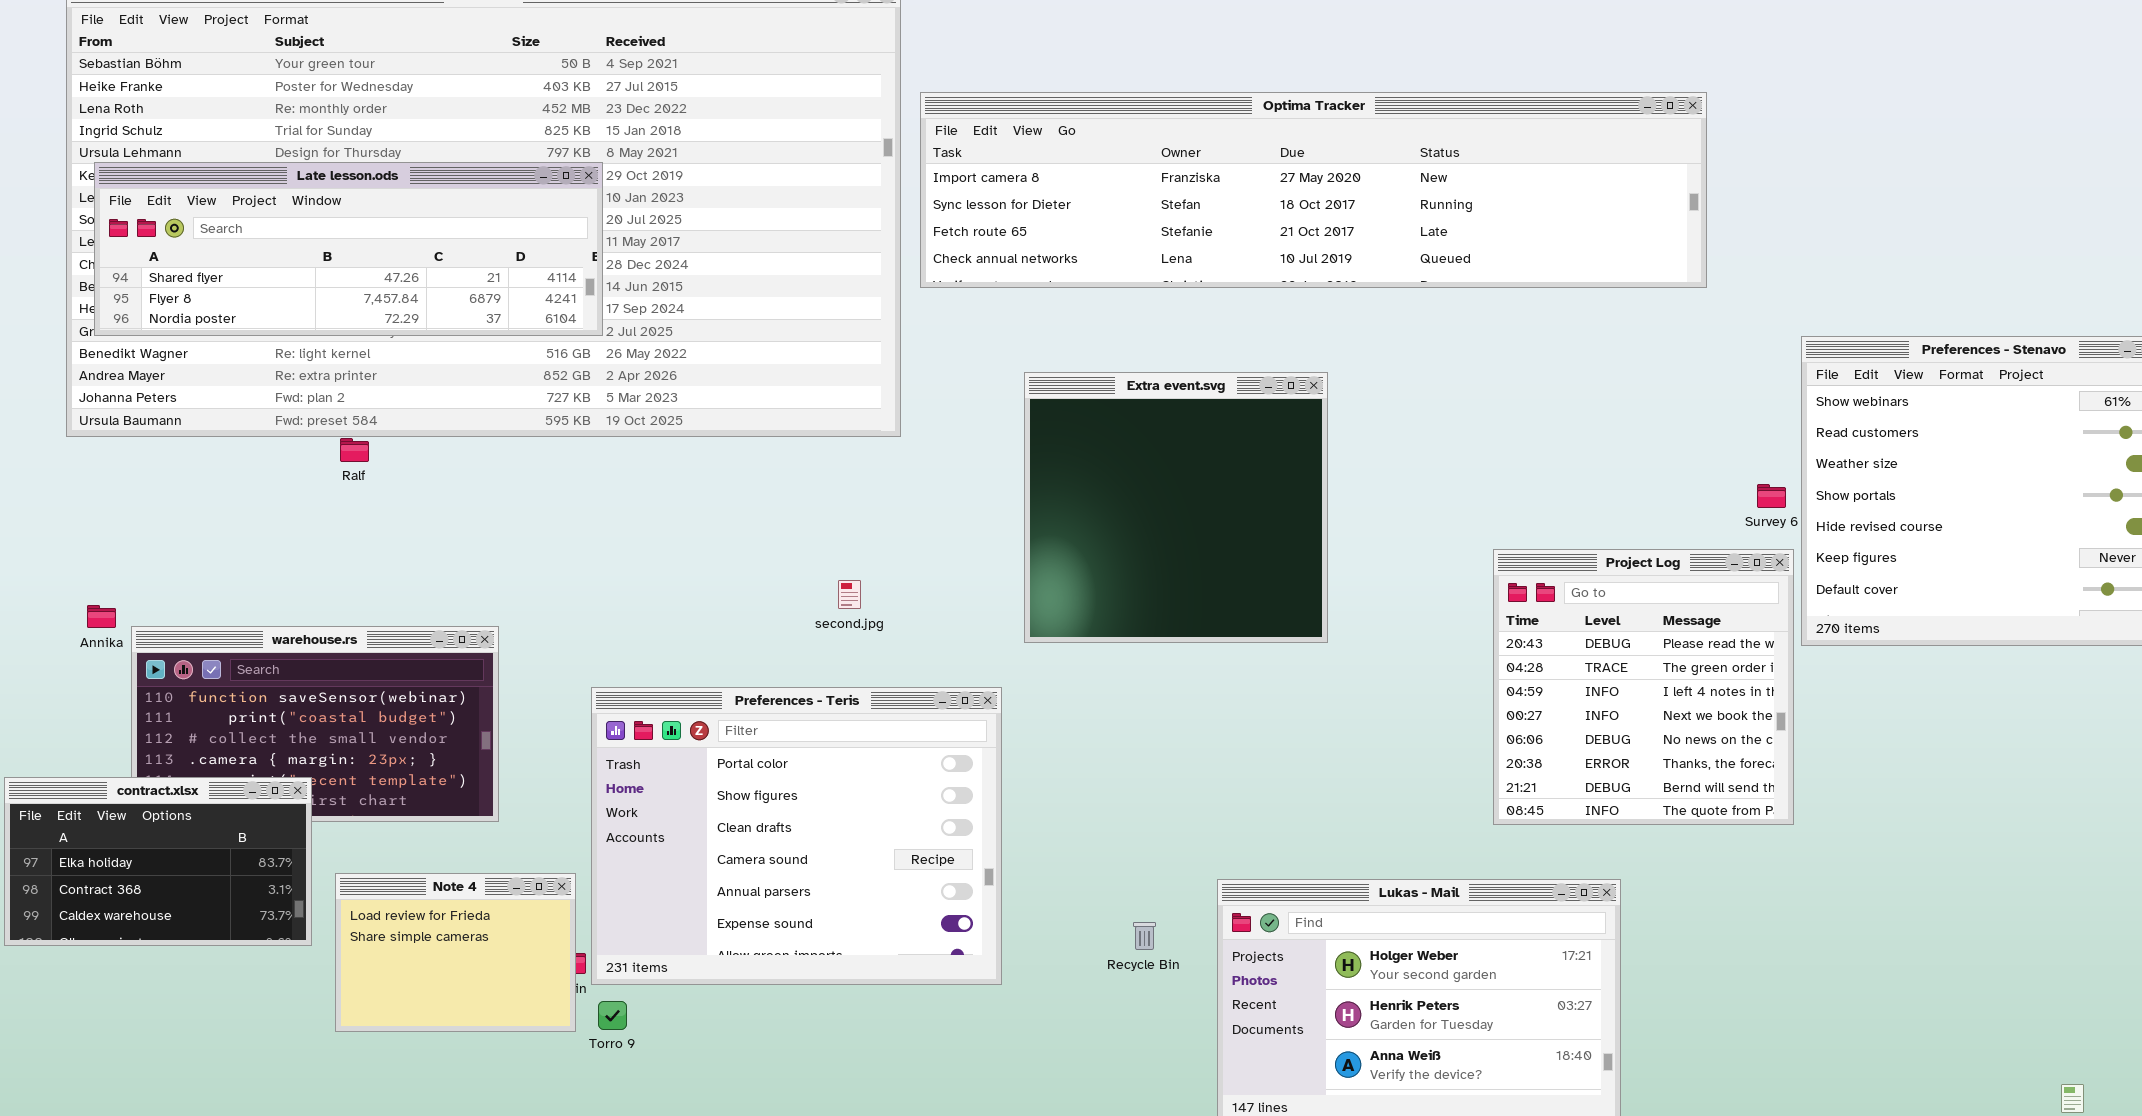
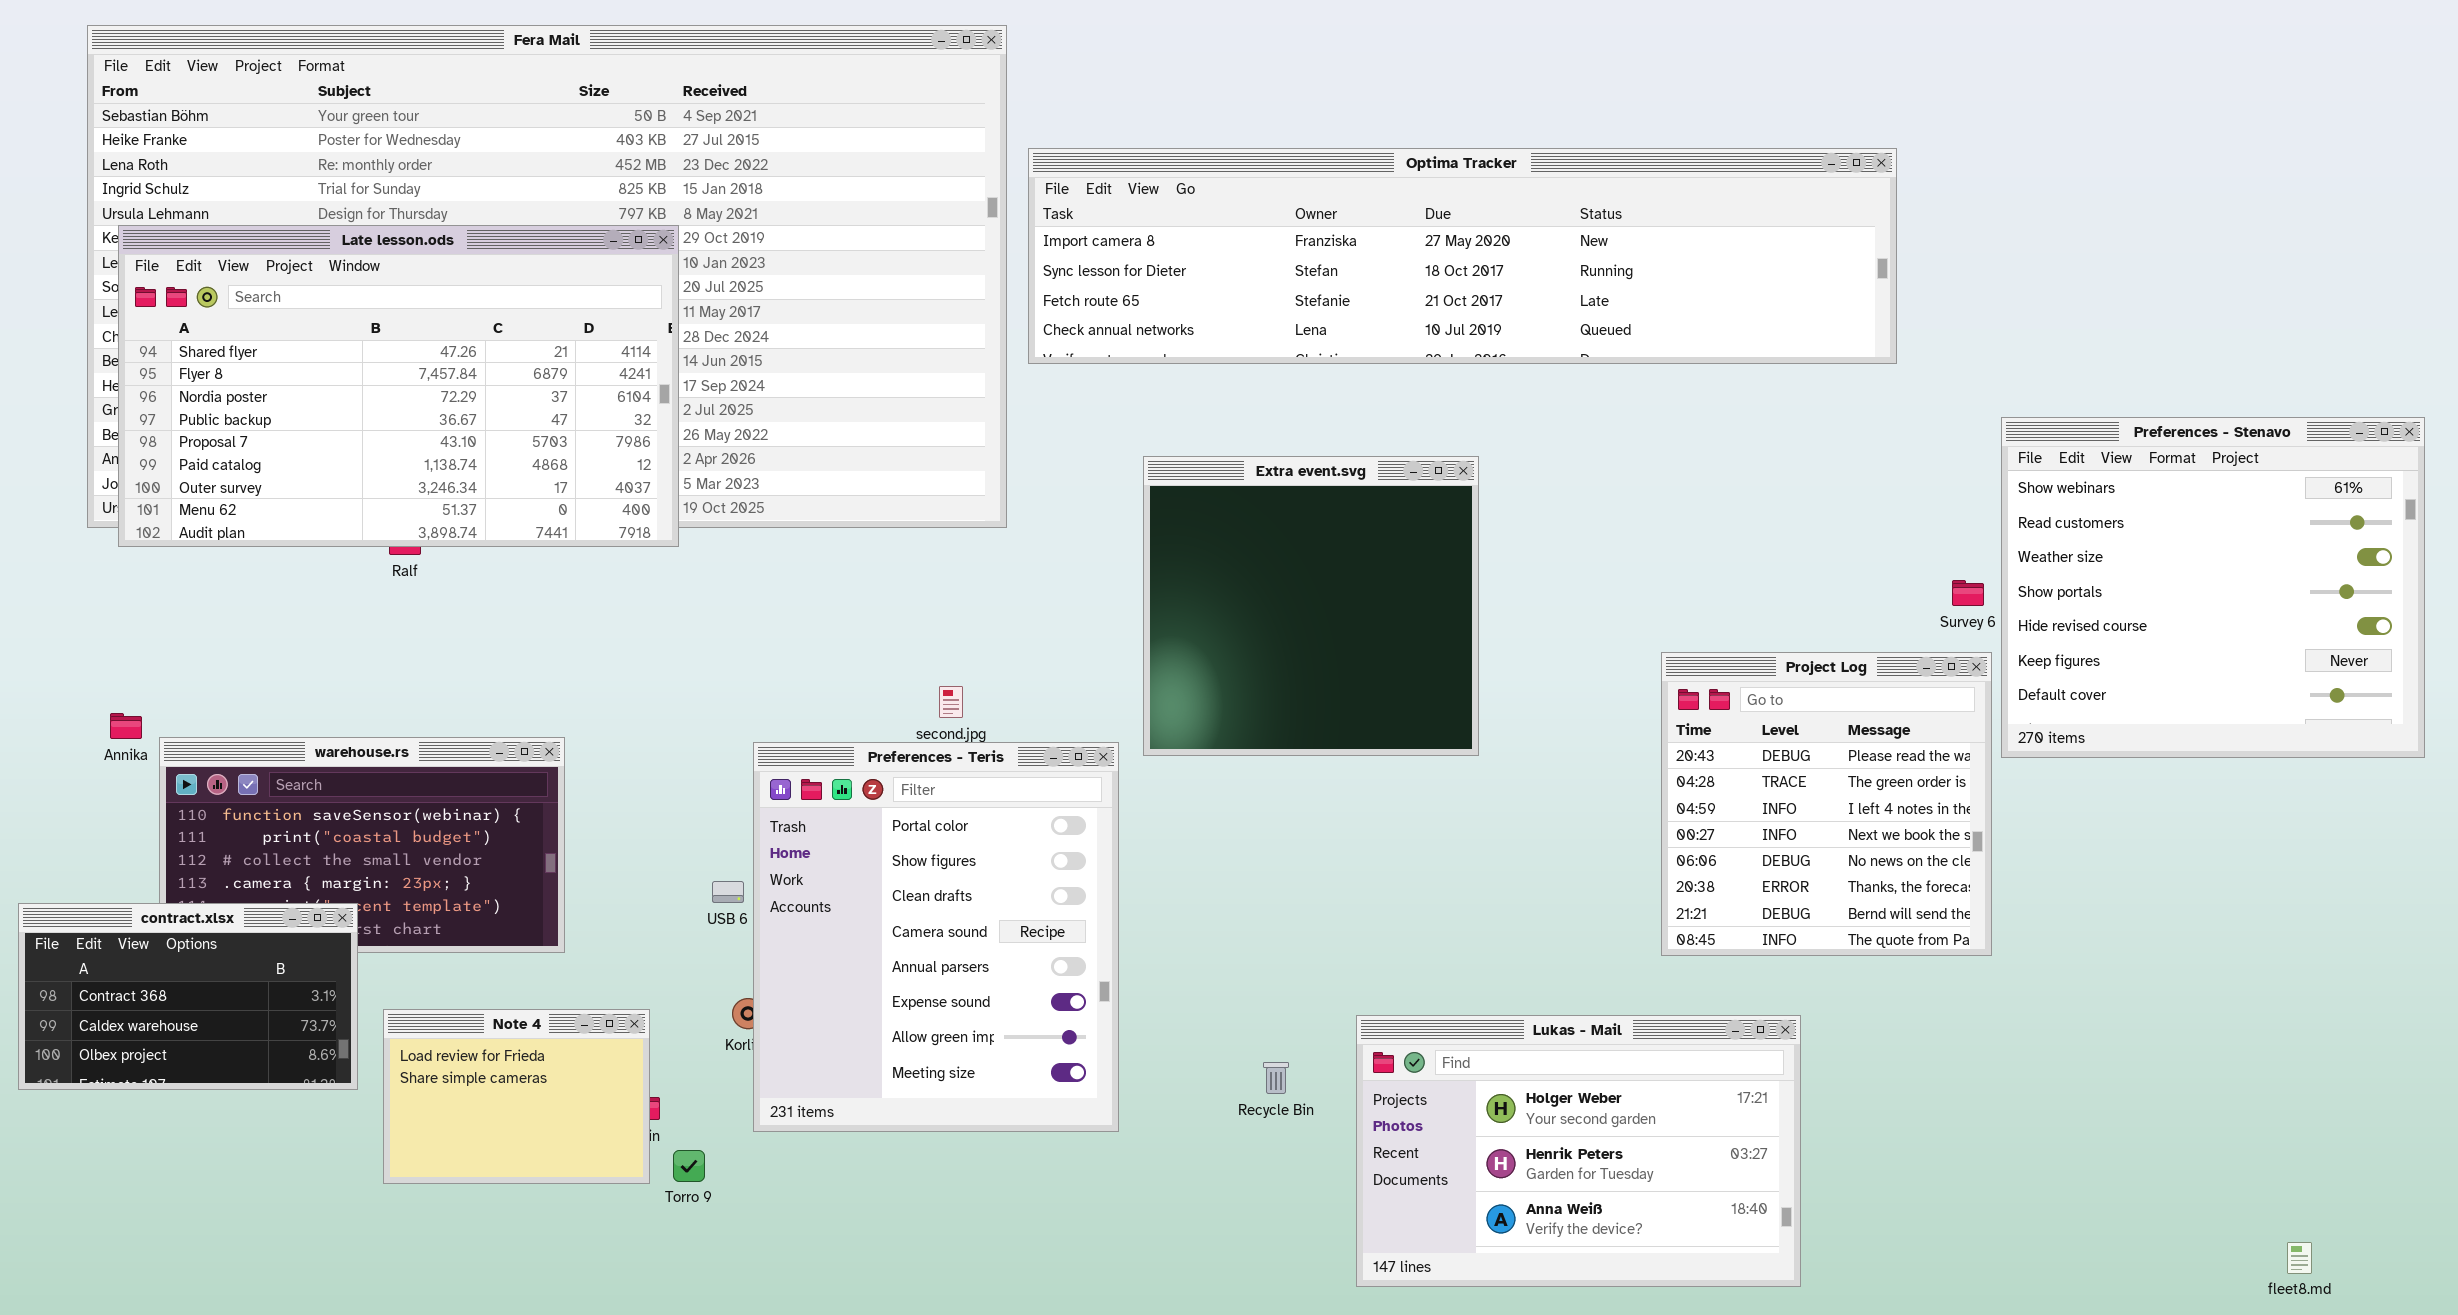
Late lesson.ods: [94,162,603,336] -> [118,225,679,547], resized
Preferences - Teris: [591,687,1002,985] -> [753,742,1119,1132], resized
contract.xlsx: [4,777,312,946] -> [18,903,358,1090], scrolled down 1 row

